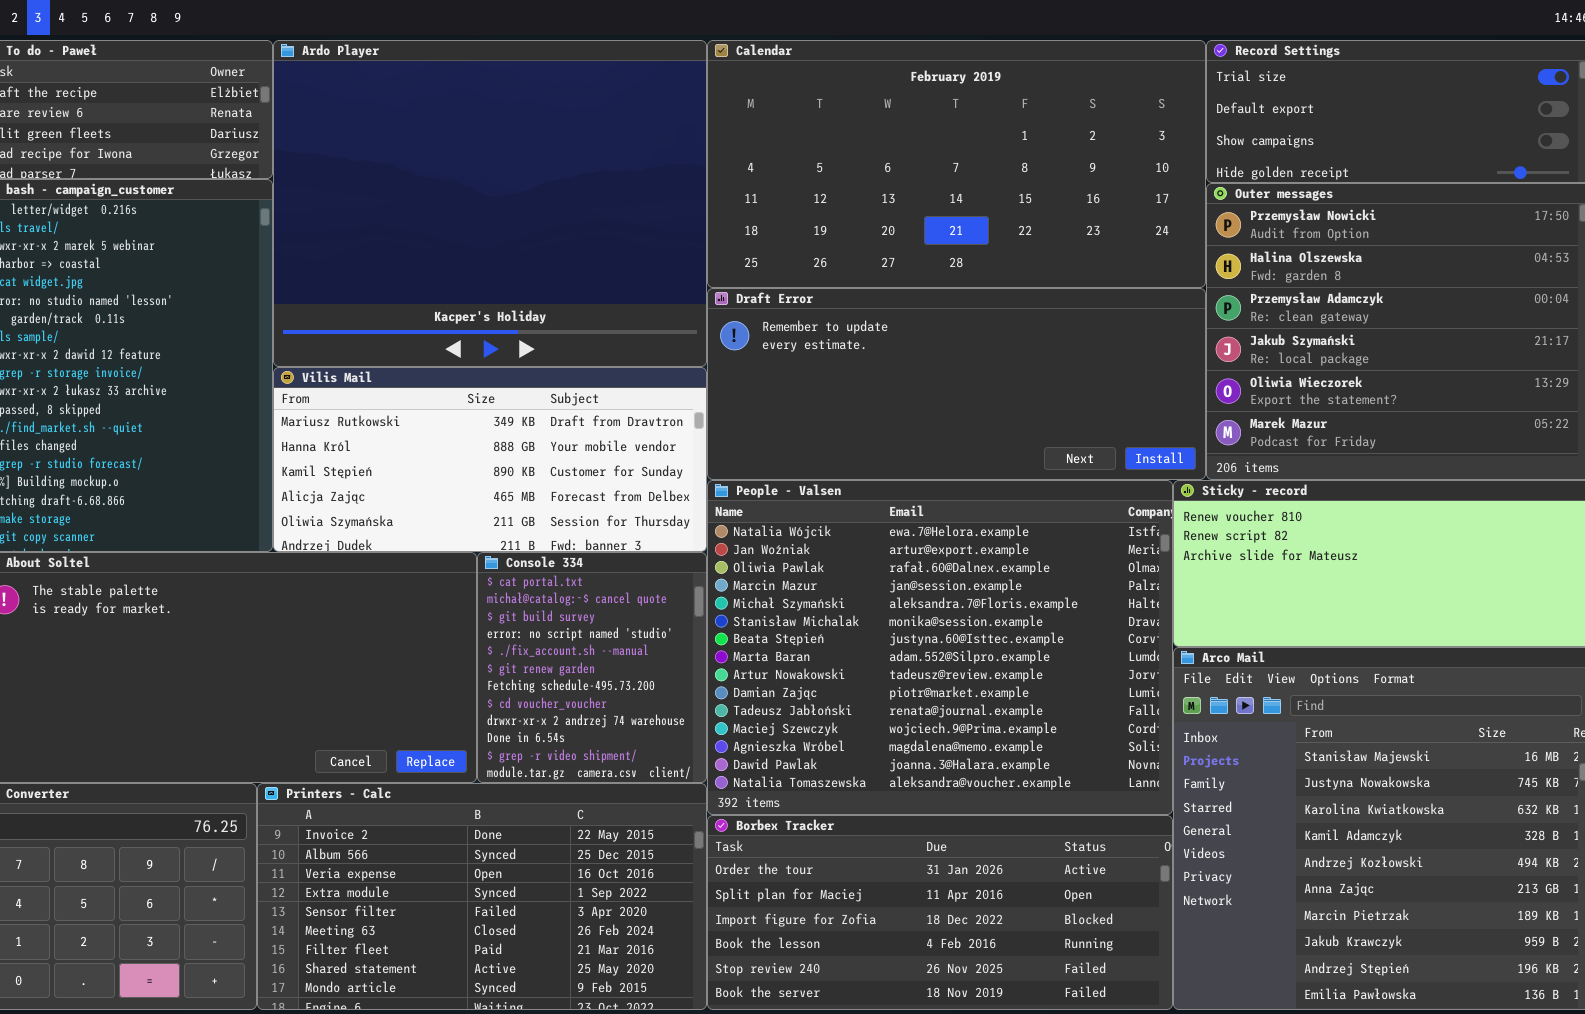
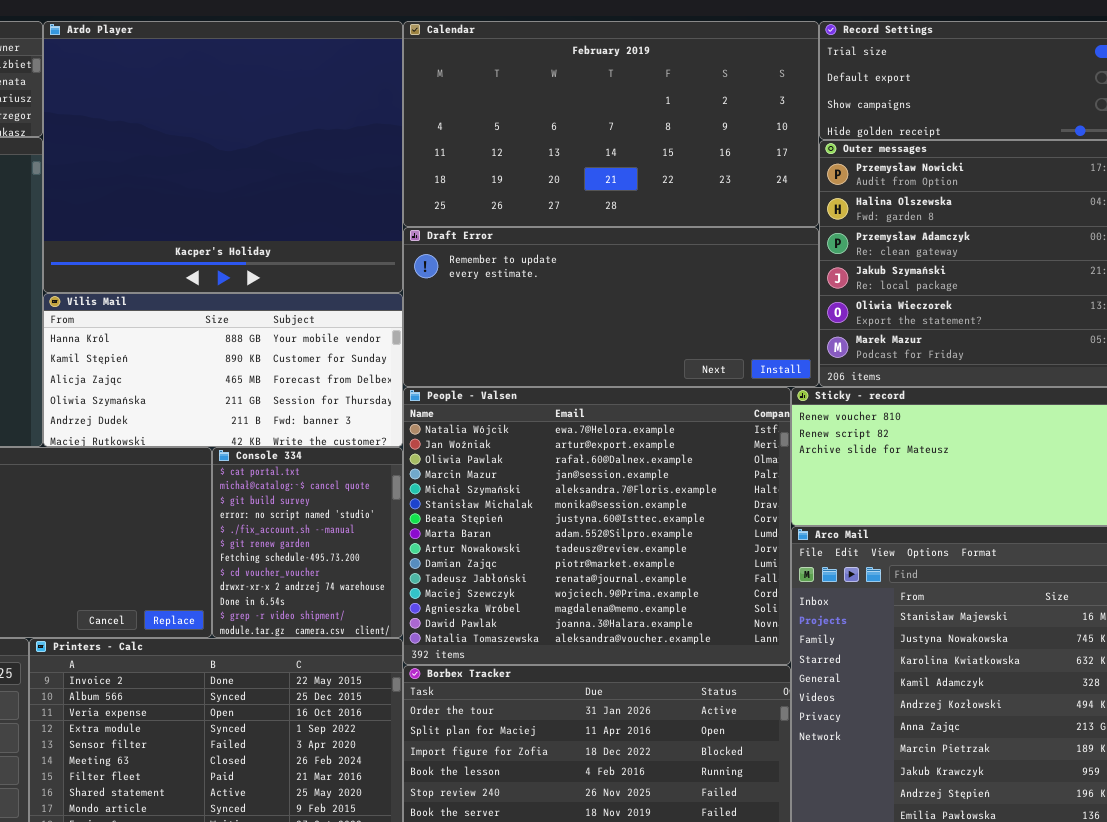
Vilis Mail: [273,367,707,552] -> [43,293,403,447], scrolled down 1 row

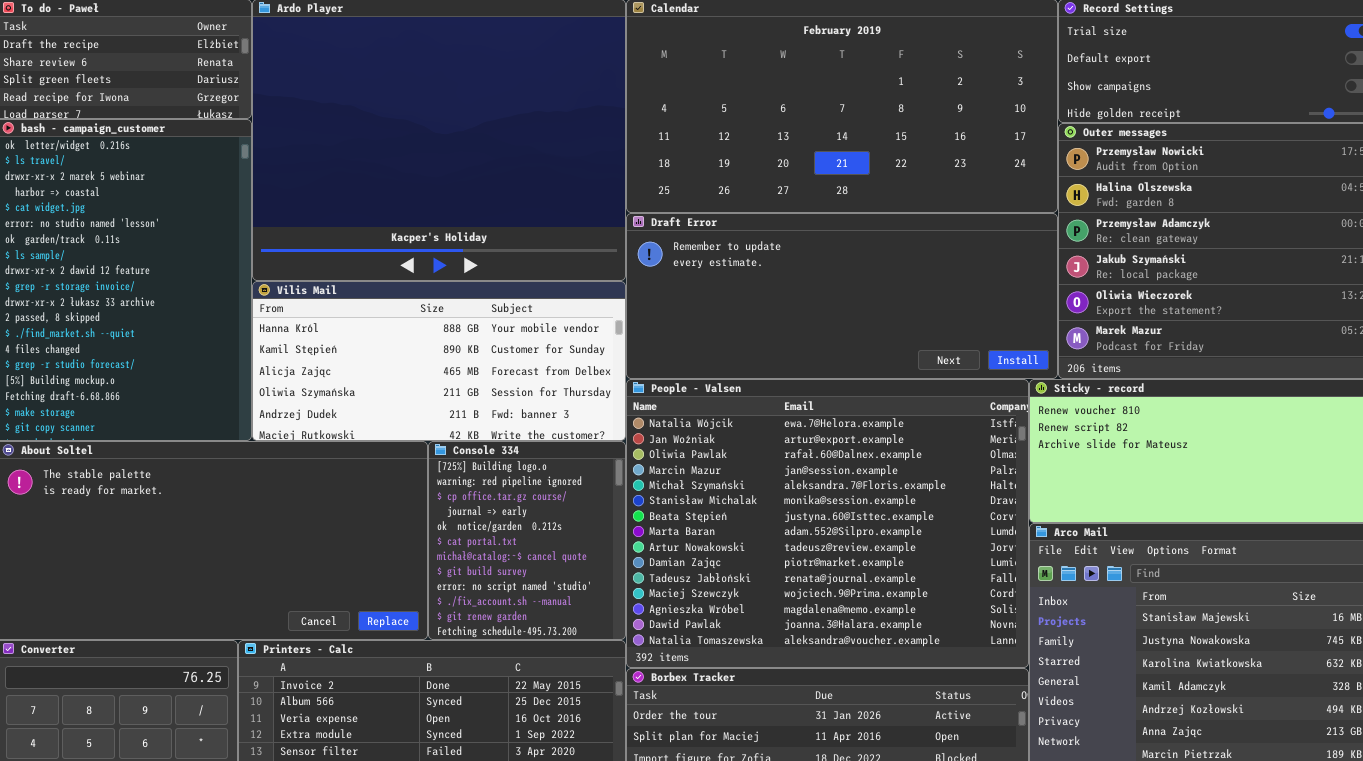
Console 334: [212,447,403,638] -> [428,441,626,640], scrolled up 5 rows

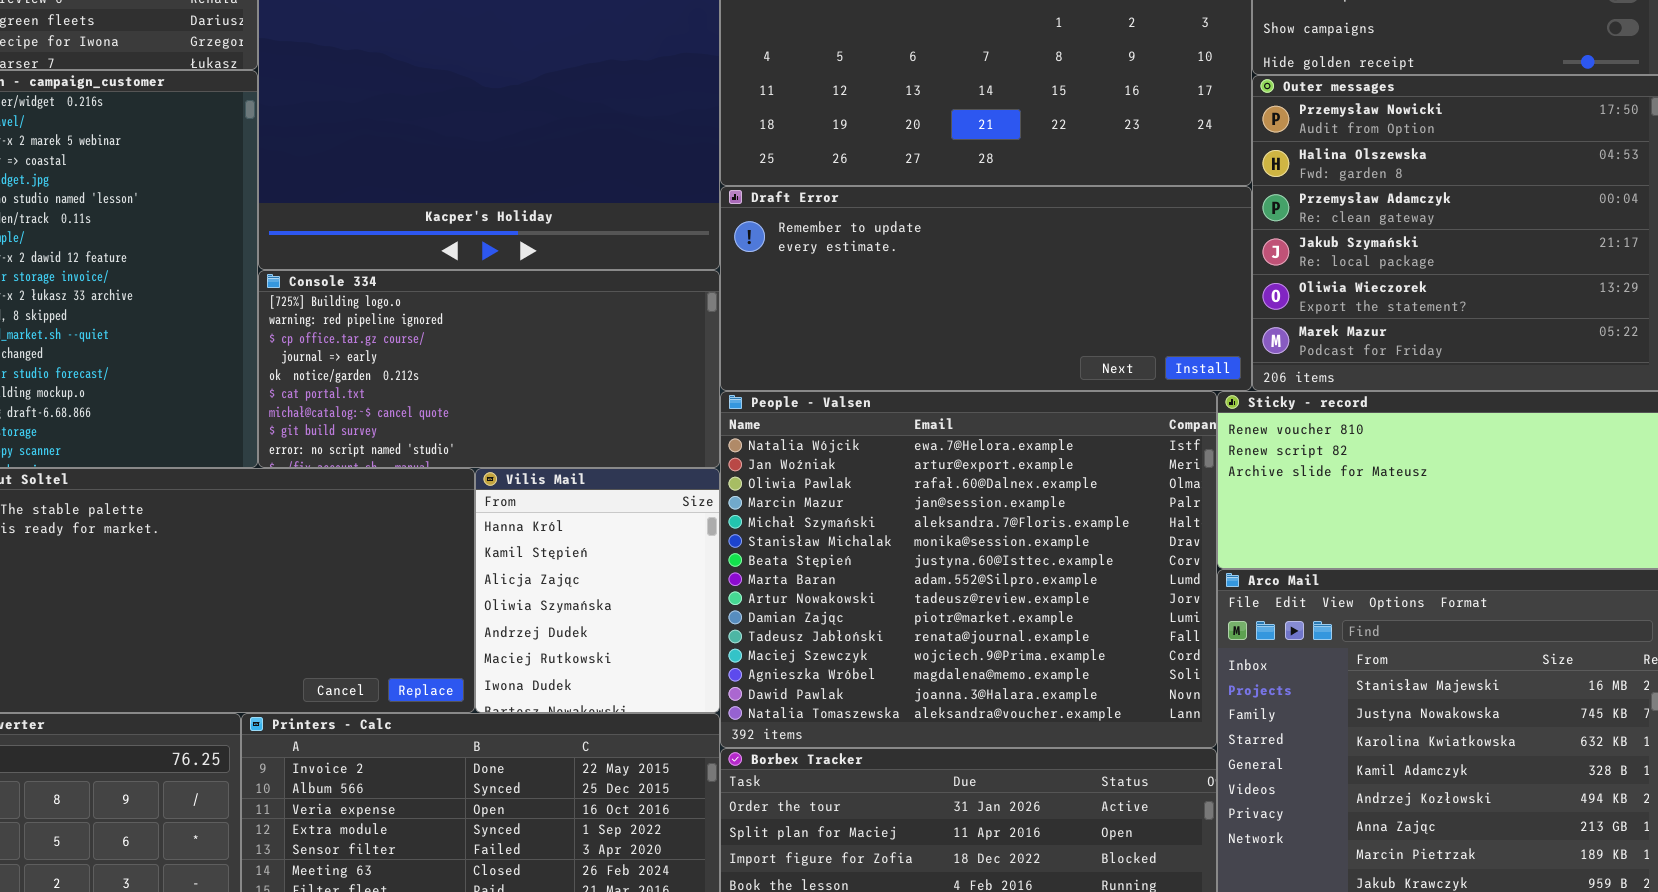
Vilis Mail: [252,281,626,441] -> [475,468,720,713], moved, resized
Console 334: [428,441,626,640] -> [258,270,720,468], moved, resized

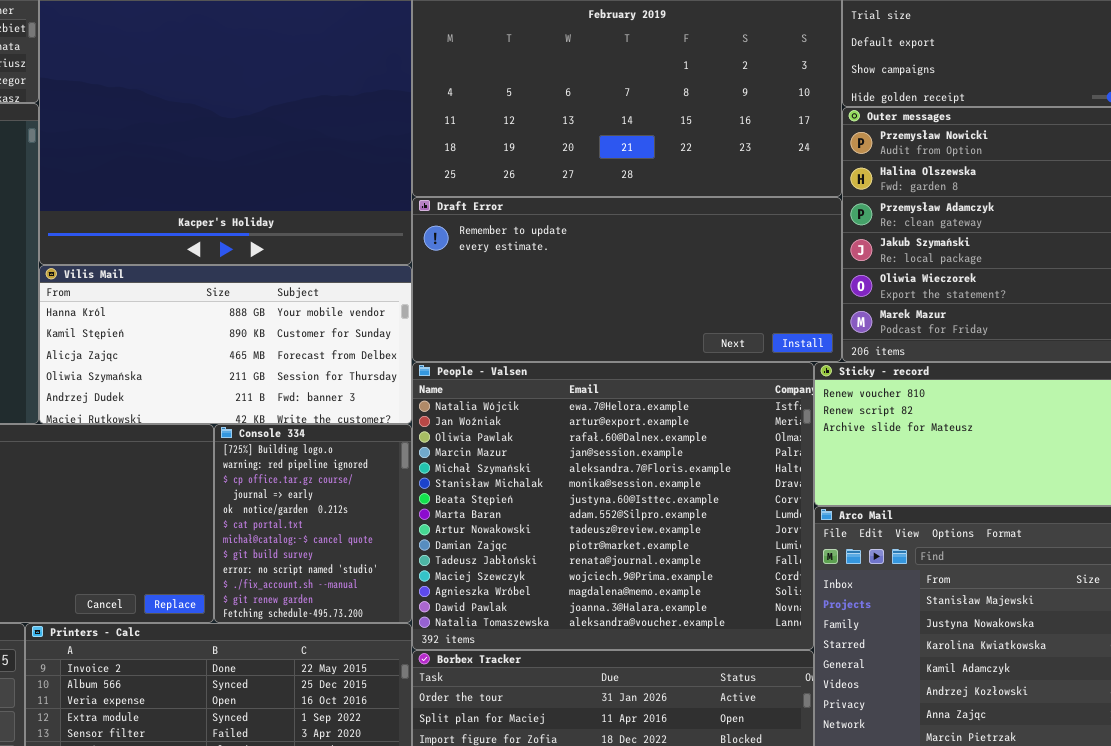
Console 334: [258,270,720,468] -> [214,424,412,623], moved, resized
Vilis Mail: [475,468,720,713] -> [39,265,412,424], moved, resized

